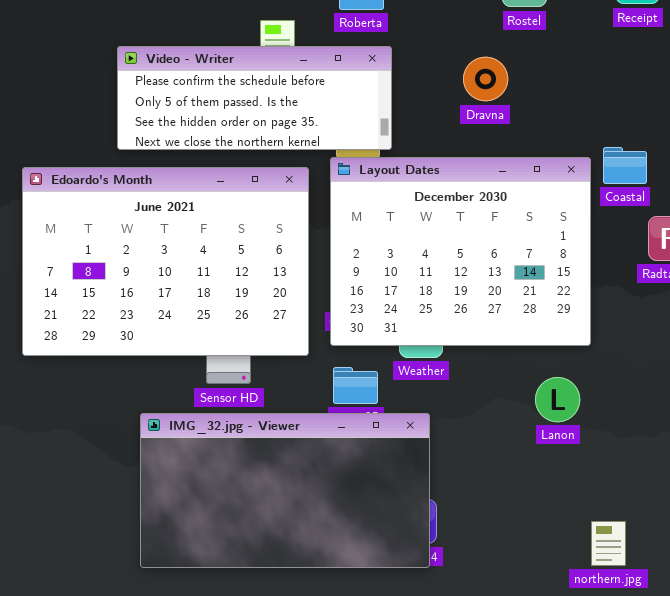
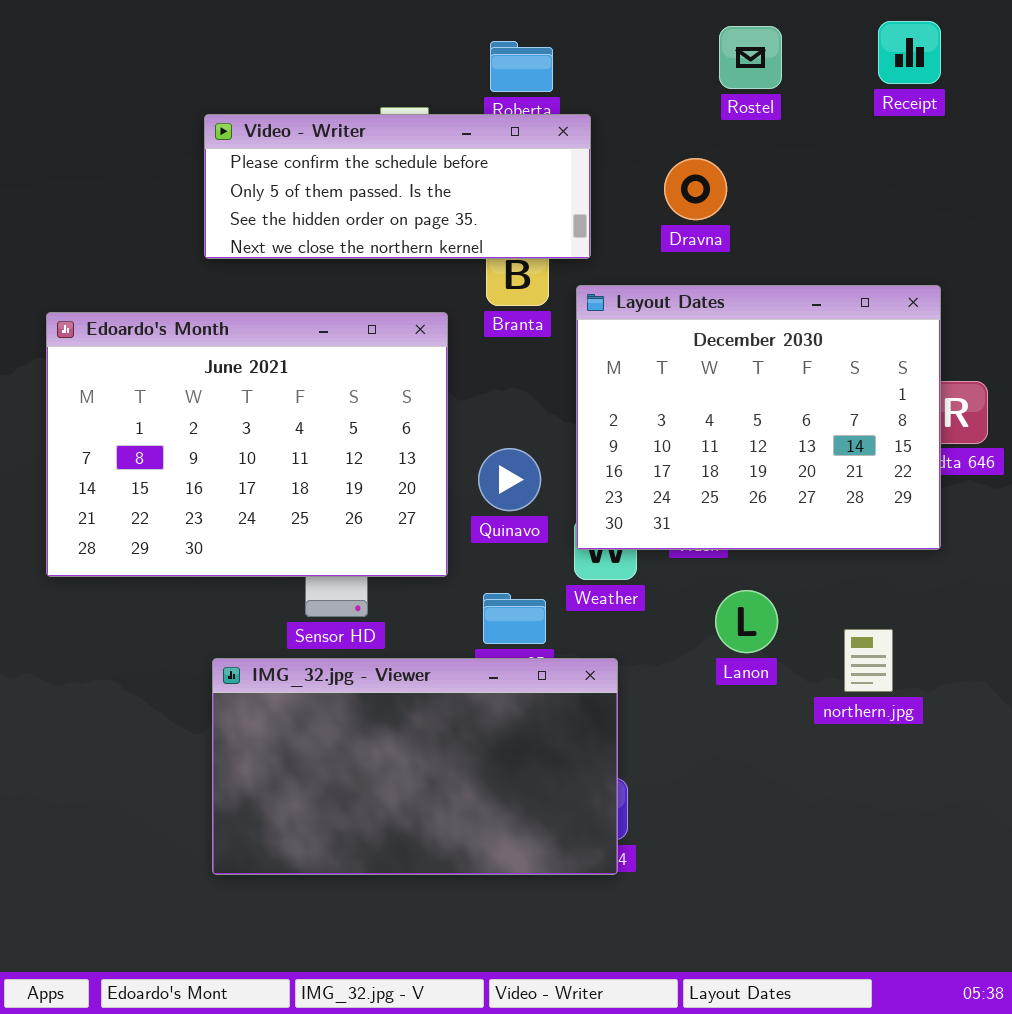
Video - Writer: [117,46,392,150] -> [204,114,591,259], moved
Layout Dates: [330,157,591,346] -> [576,285,941,550], moved
Lanon: [535,377,580,422] -> [715,590,778,653], moved
northern.jpg: [591,521,626,566] -> [844,629,893,692], moved

